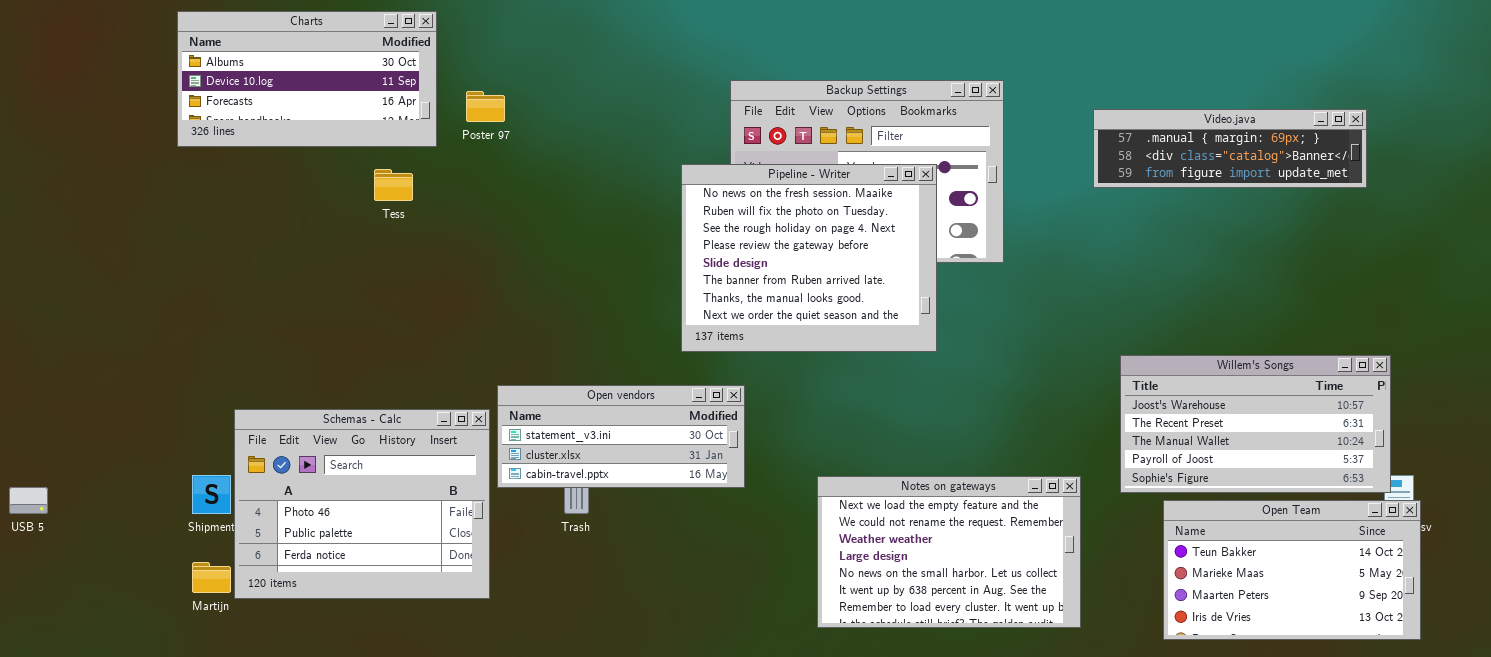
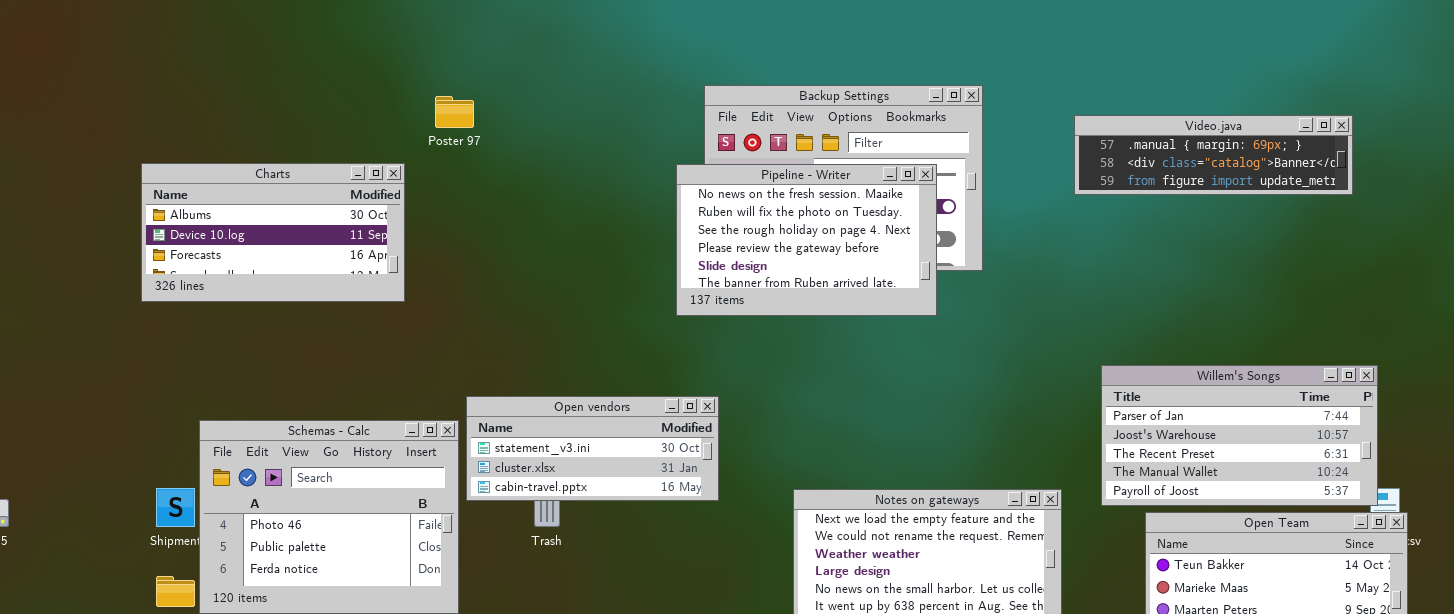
Charts: [177,11,437,147] -> [141,163,405,302], moved
Pipeline - Writer: [681,164,937,352] -> [676,164,937,316], moved, resized
Willem's Songs: [1120,355,1391,493] -> [1101,365,1378,506], scrolled up 1 row

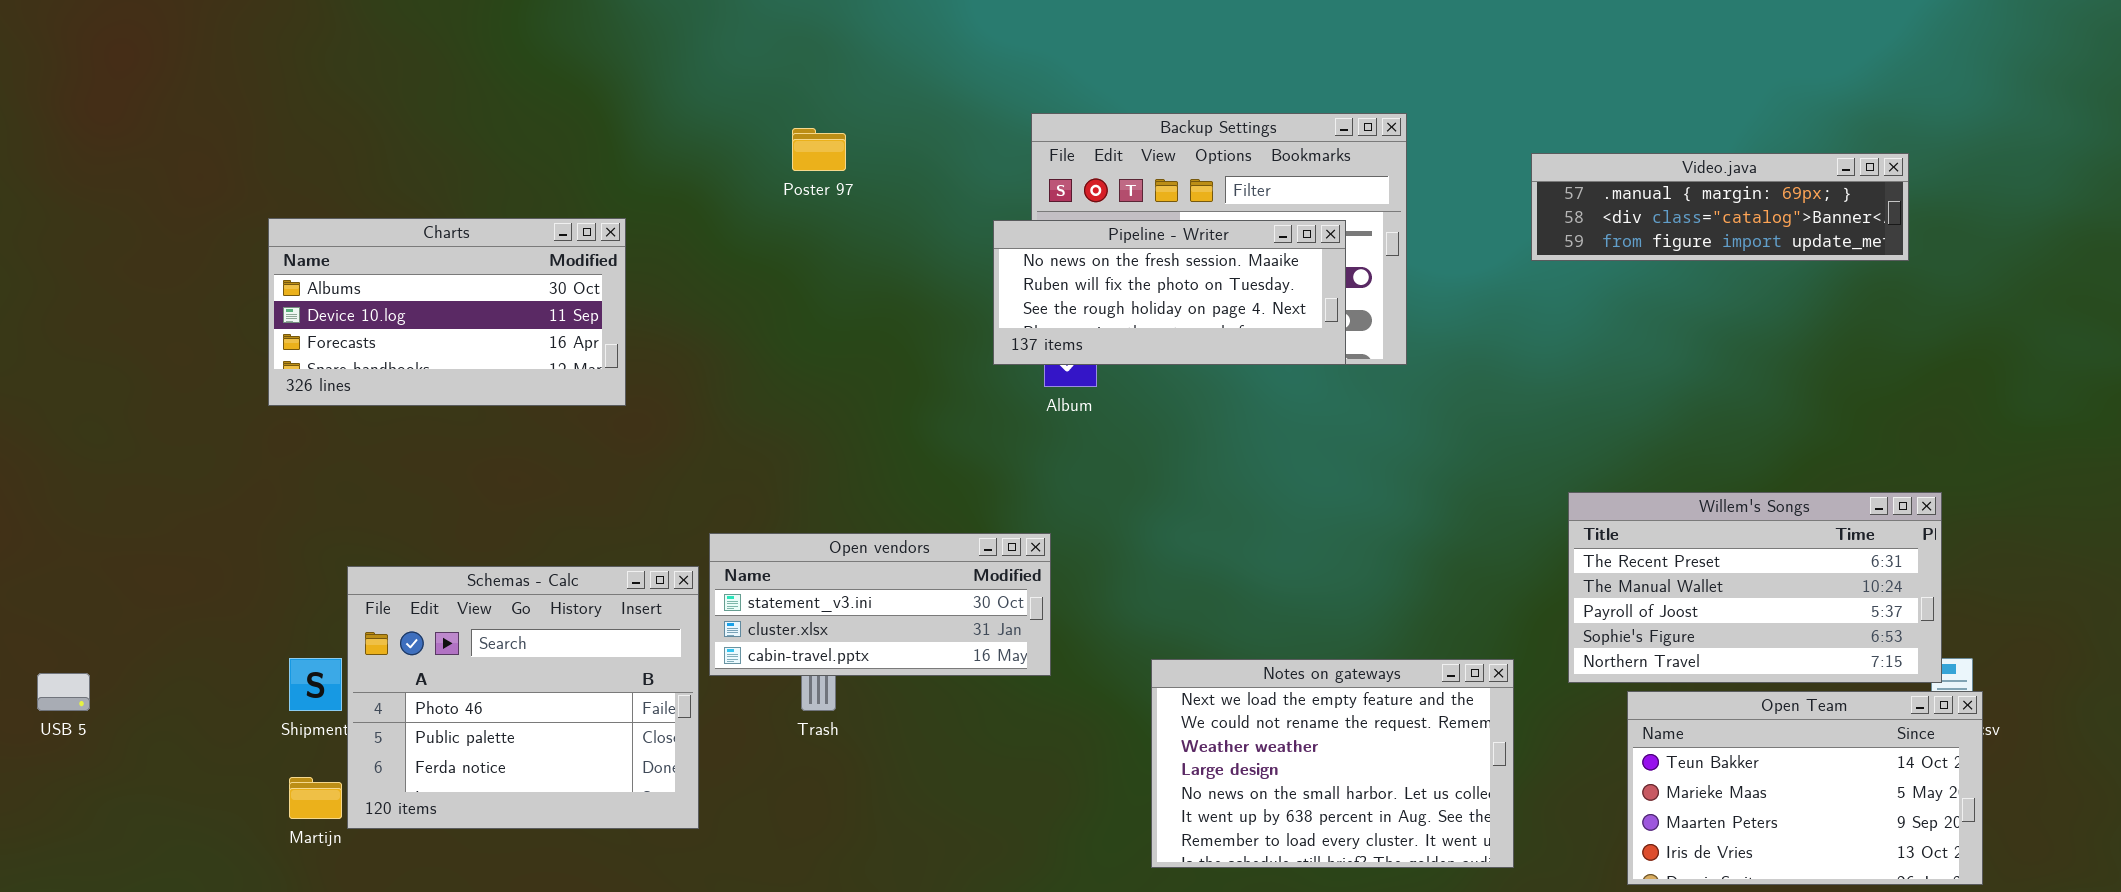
Poster 97: [435,96,474,128] -> [792,128,846,171], moved
Pipeline - Writer: [676,164,937,316] -> [993,220,1346,365], resized
Willem's Songs: [1101,365,1378,506] -> [1568,492,1942,683], scrolled down 2 rows

